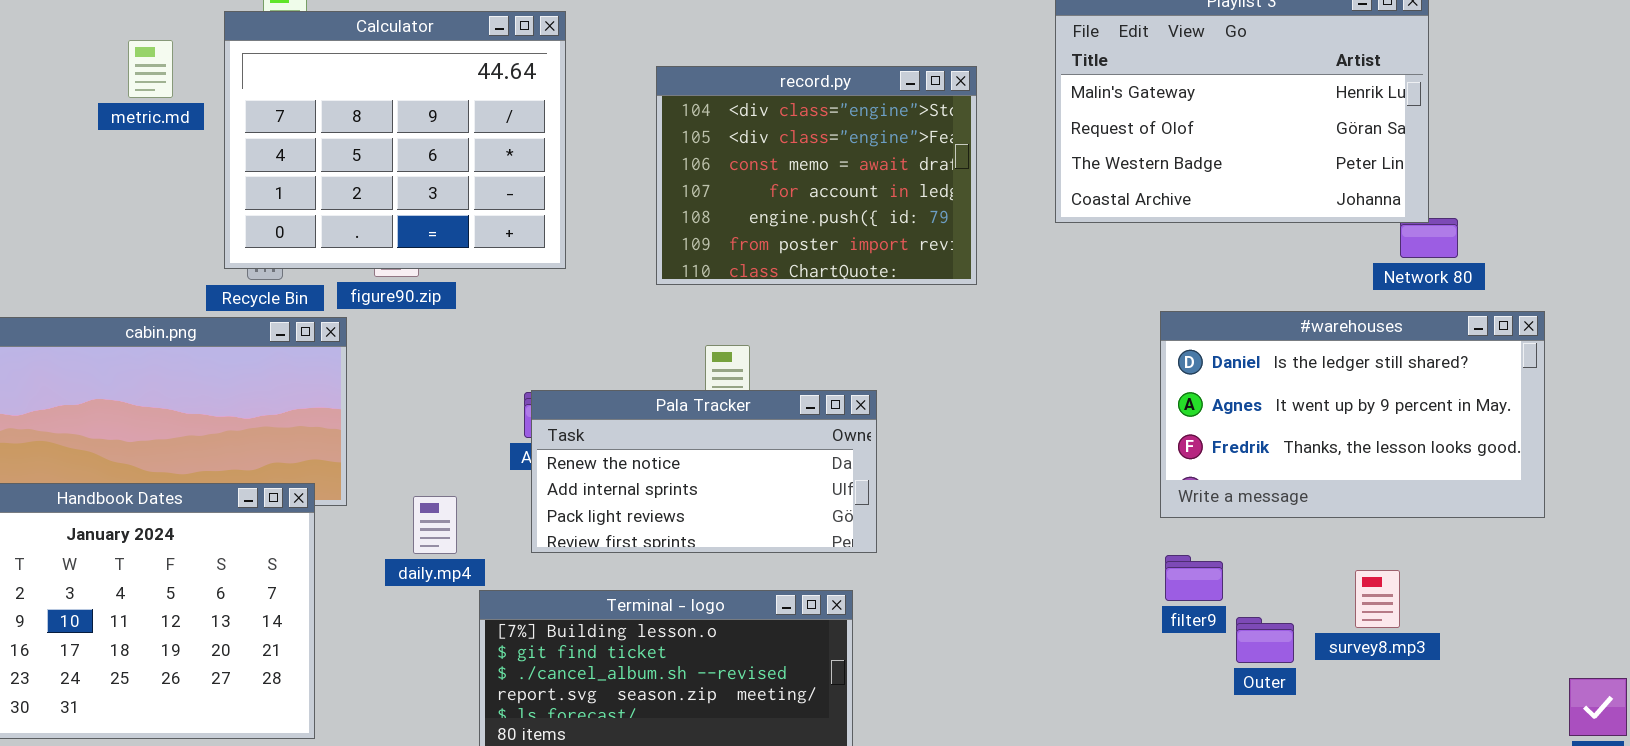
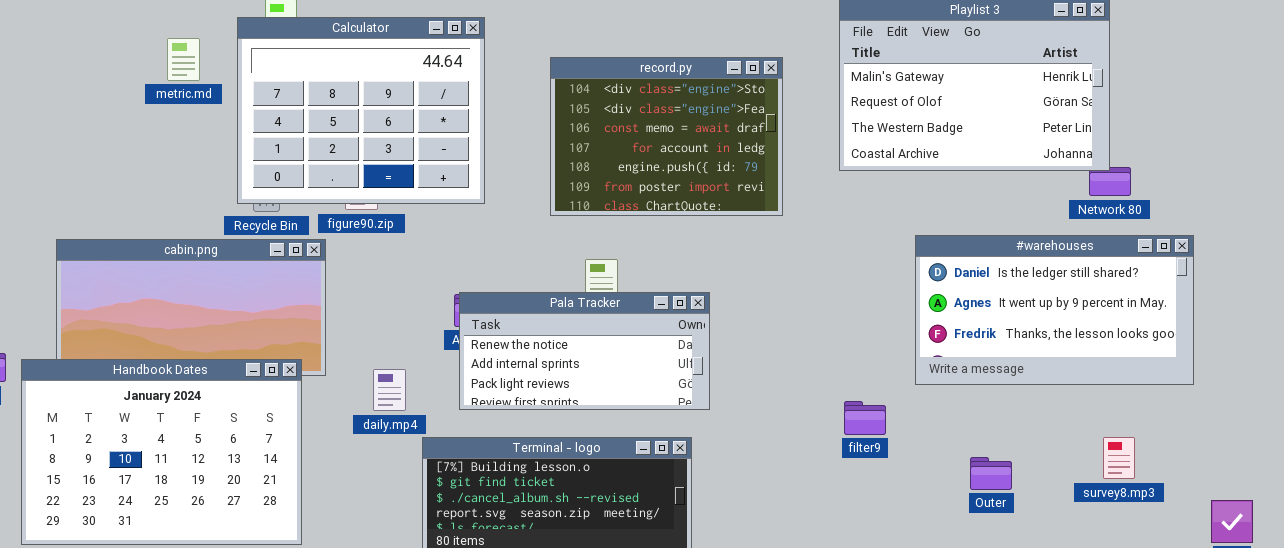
filter9: [1165,555,1223,601] -> [844,401,886,435], moved
survey8.mp3: [1355,570,1400,628] -> [1103,437,1135,479], moved

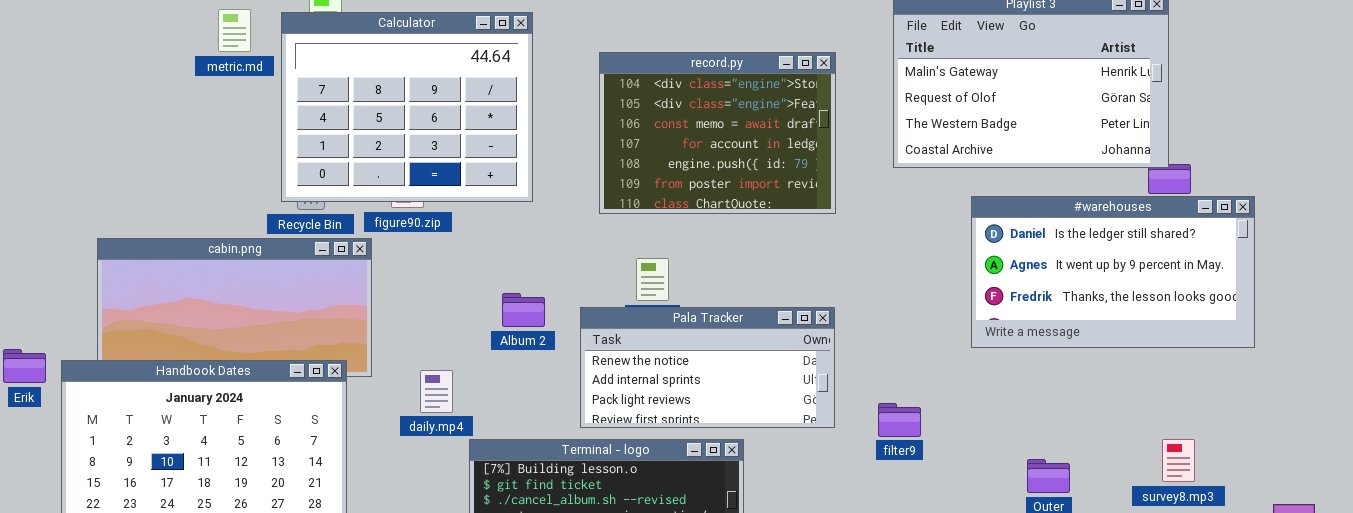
metric.md: [167,38,200,81] -> [218,9,251,52], moved
#warehouses: [915,235,1194,385] -> [971,196,1255,348], moved
Pala Tracker: [459,292,710,410] -> [580,307,835,428], moved
filter9: [844,401,886,435] -> [878,403,921,437], moved

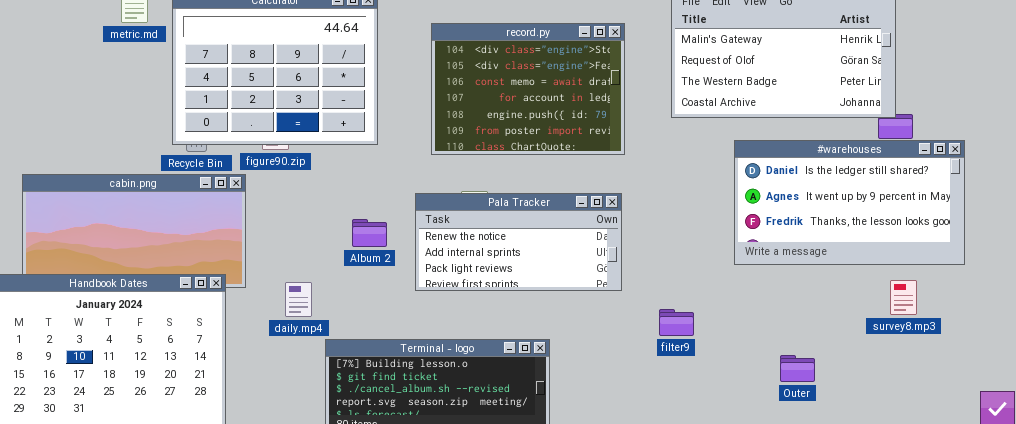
Pala Tracker: [580,307,835,428] -> [415,193,622,291], moved
survey8.mp3: [1162,439,1195,482] -> [890,280,917,315], moved

